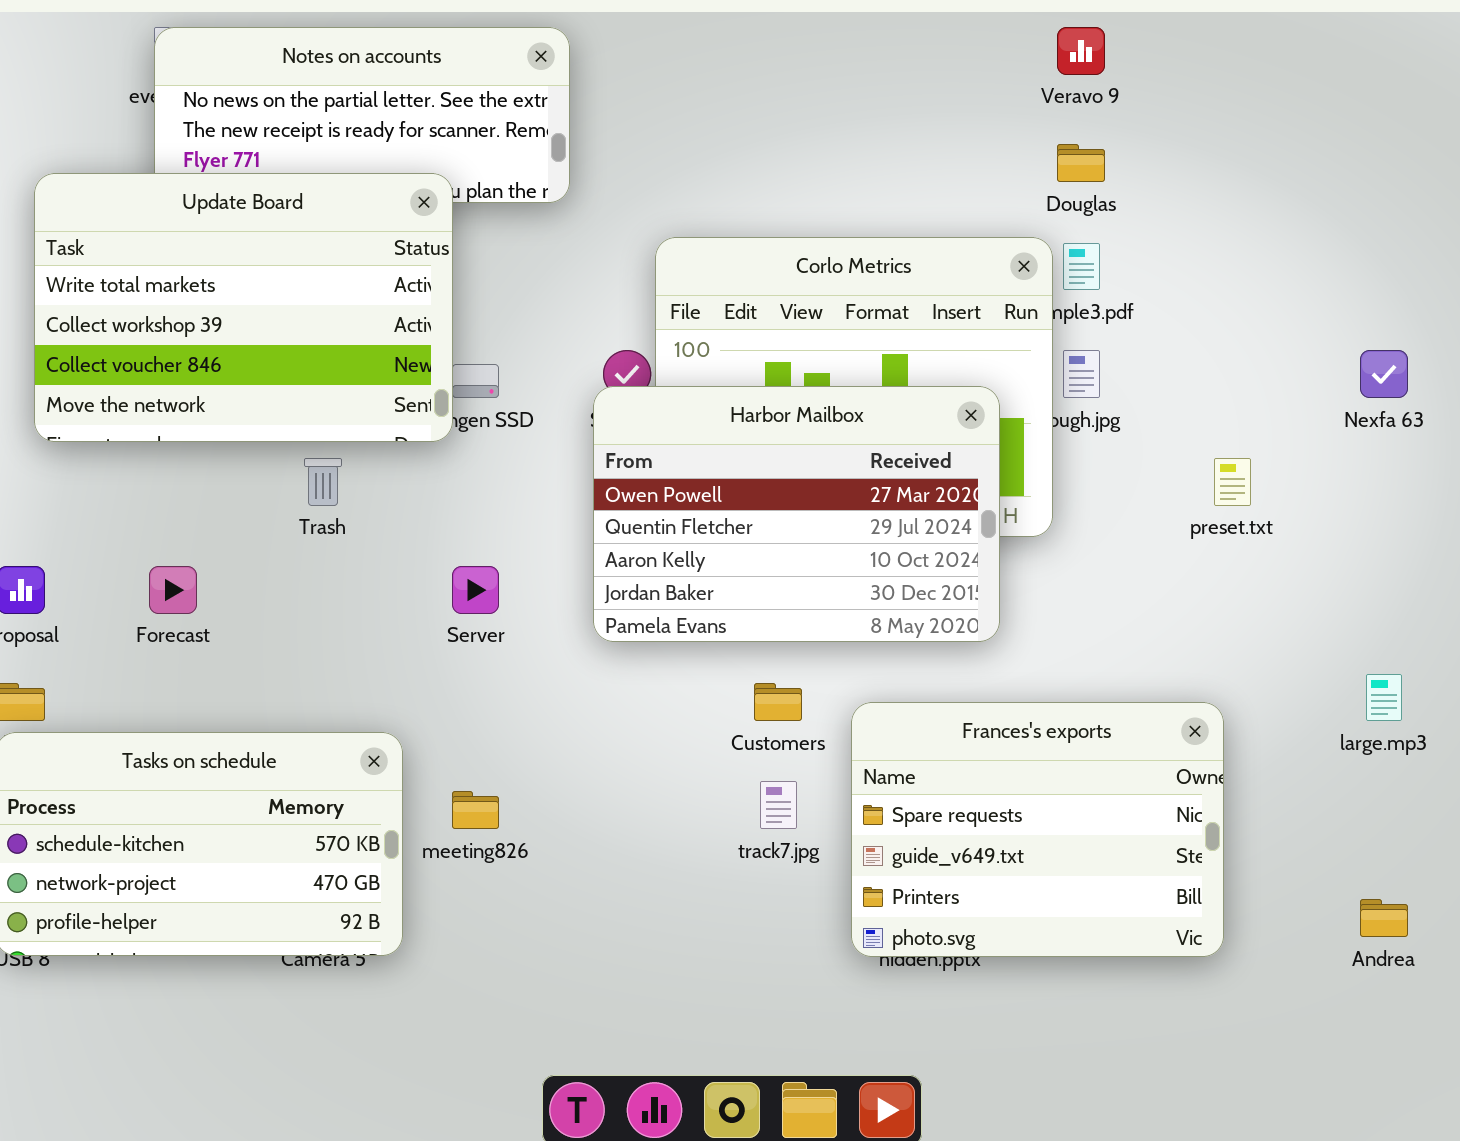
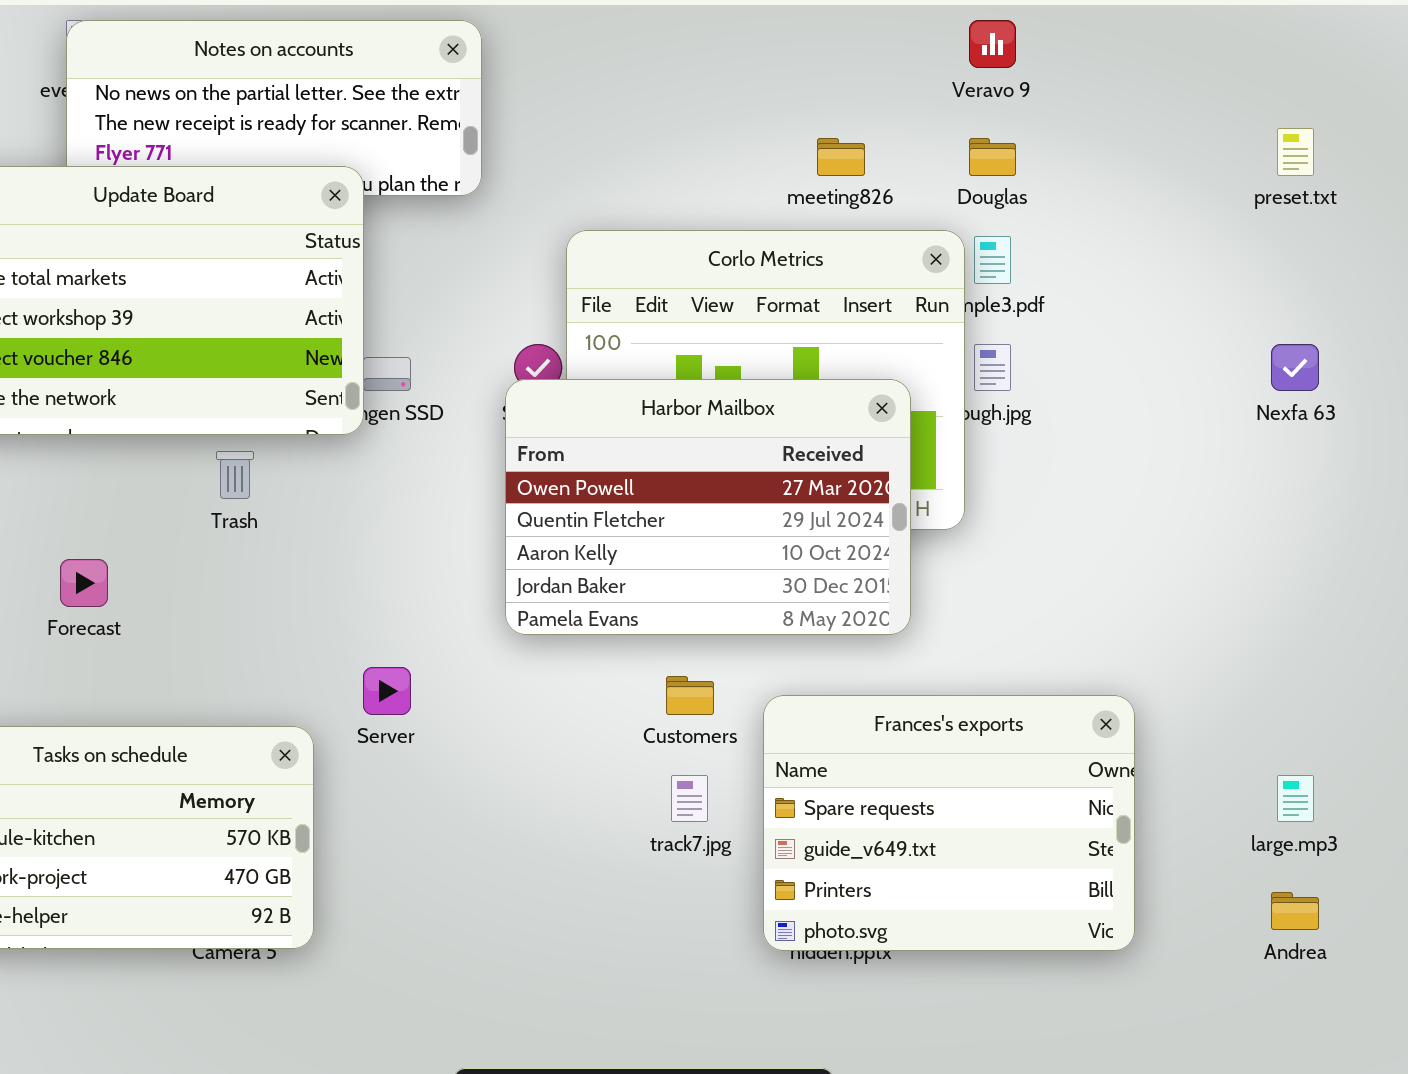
preset.txt: [1214,458,1251,506] -> [1277,128,1314,176], moved
Server: [452,566,499,614] -> [363,667,411,715], moved
large.mp3: [1366,674,1402,721] -> [1277,775,1314,822], moved
meeting826: [452,791,499,829] -> [817,138,865,176], moved

